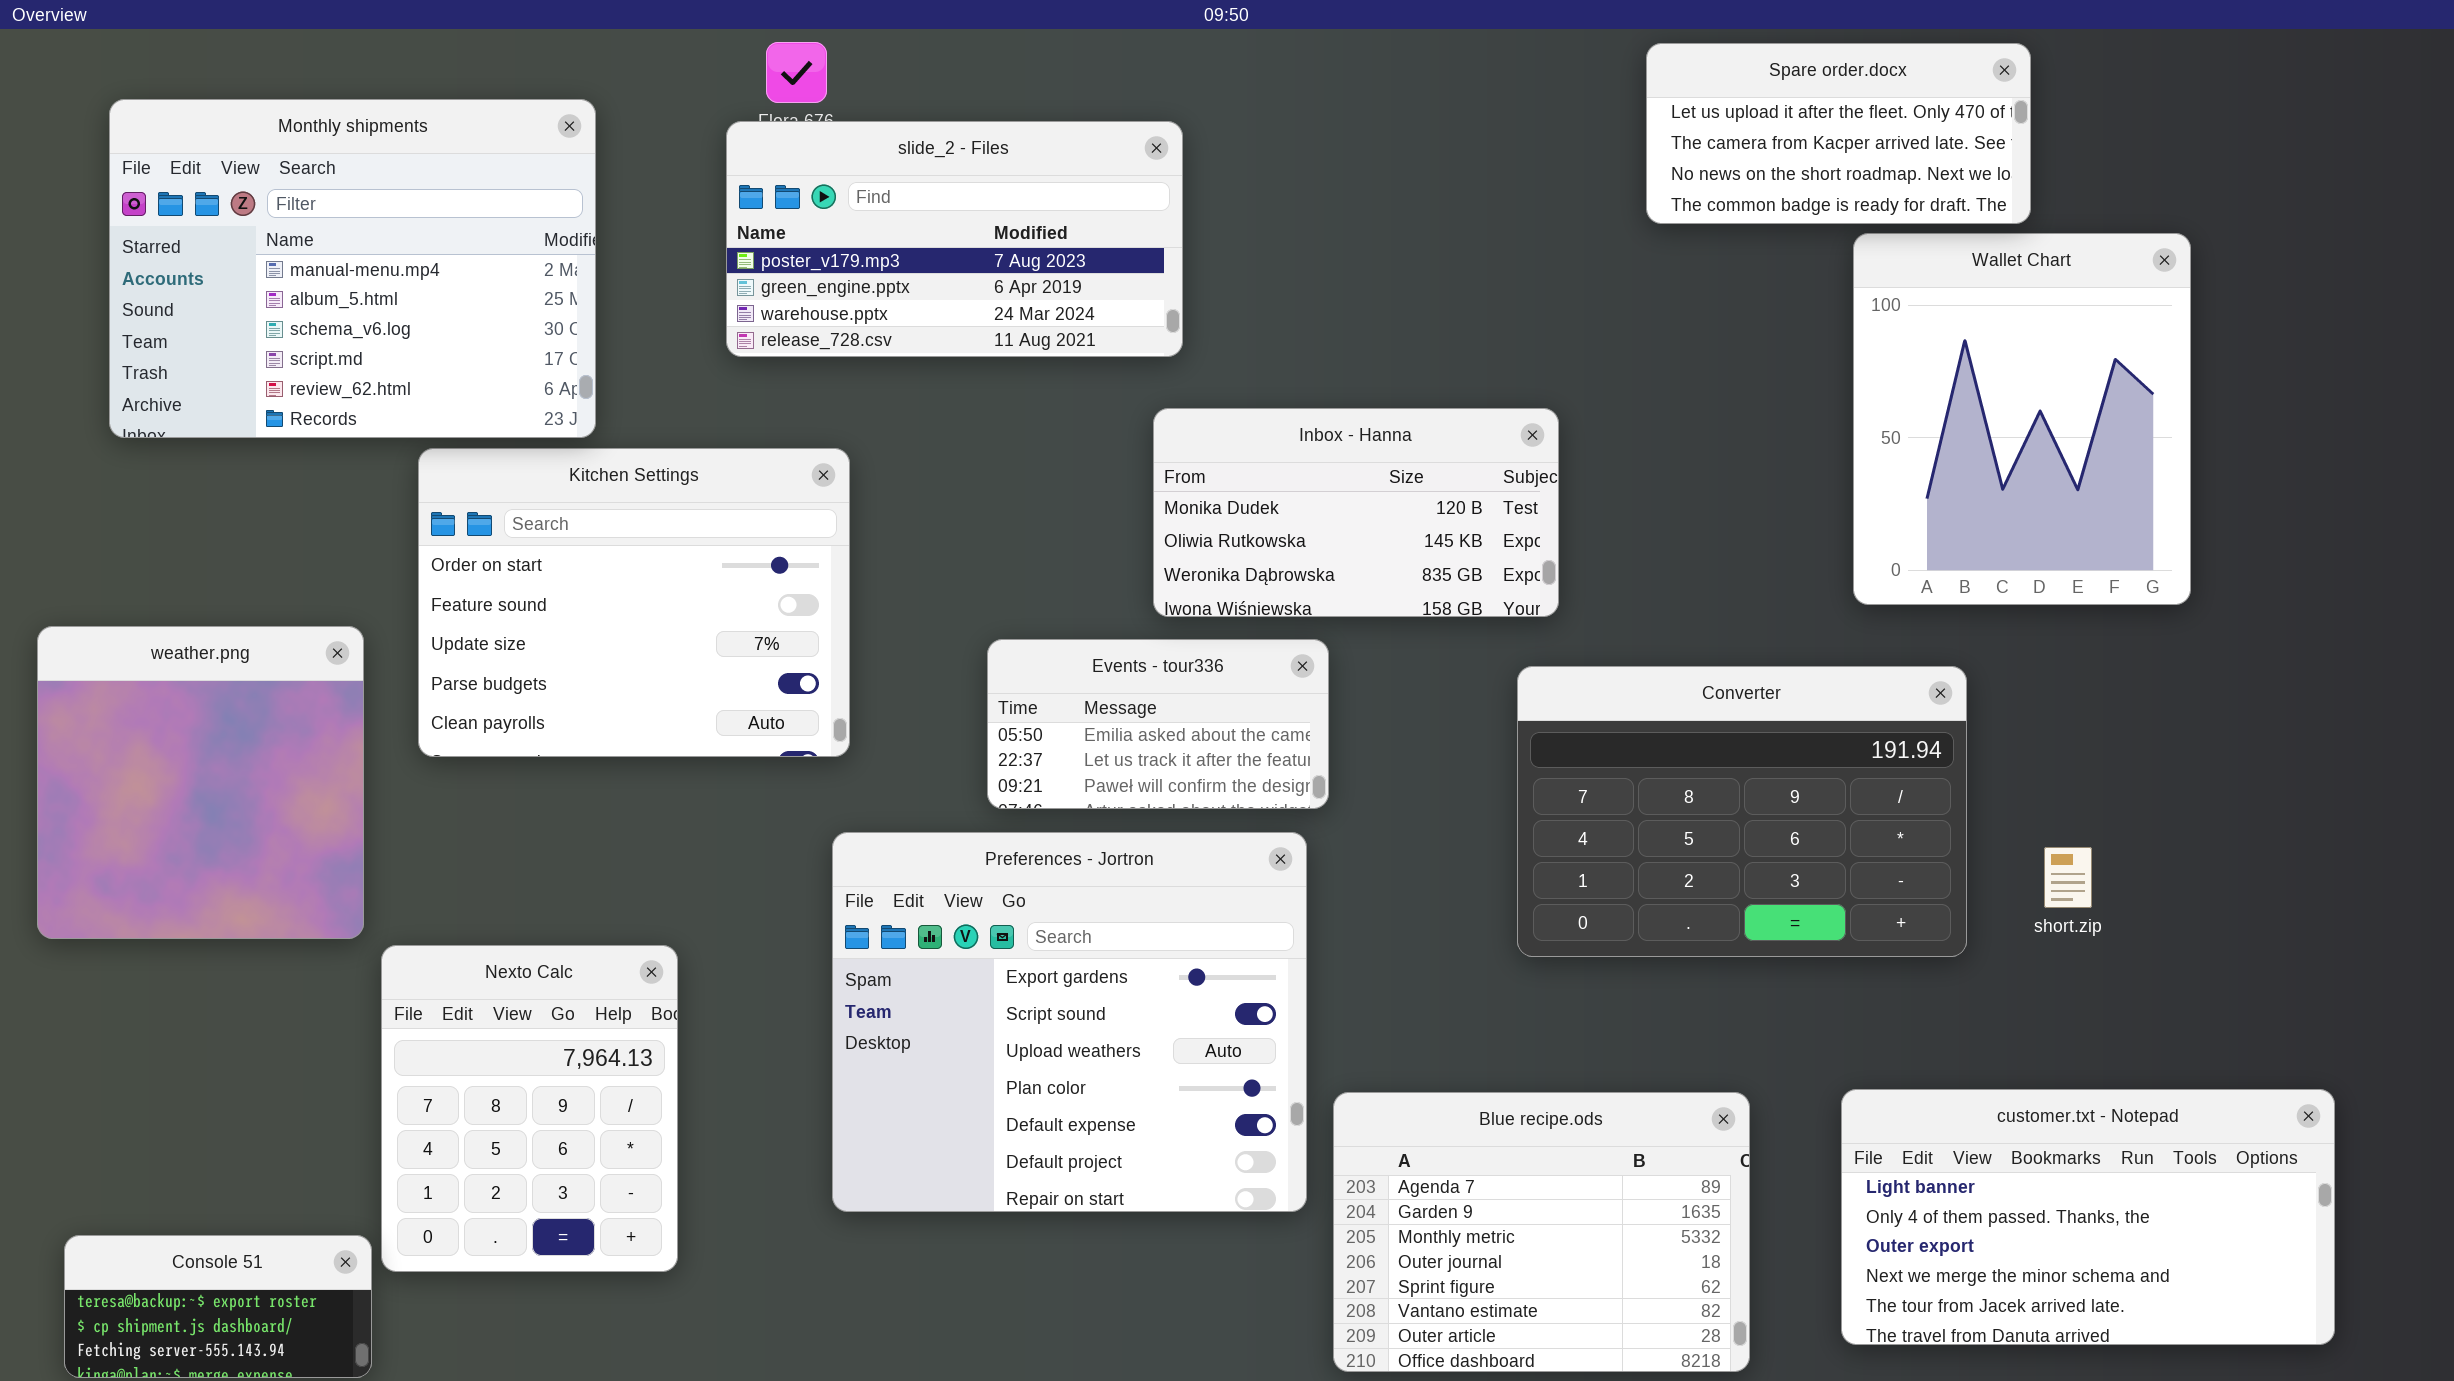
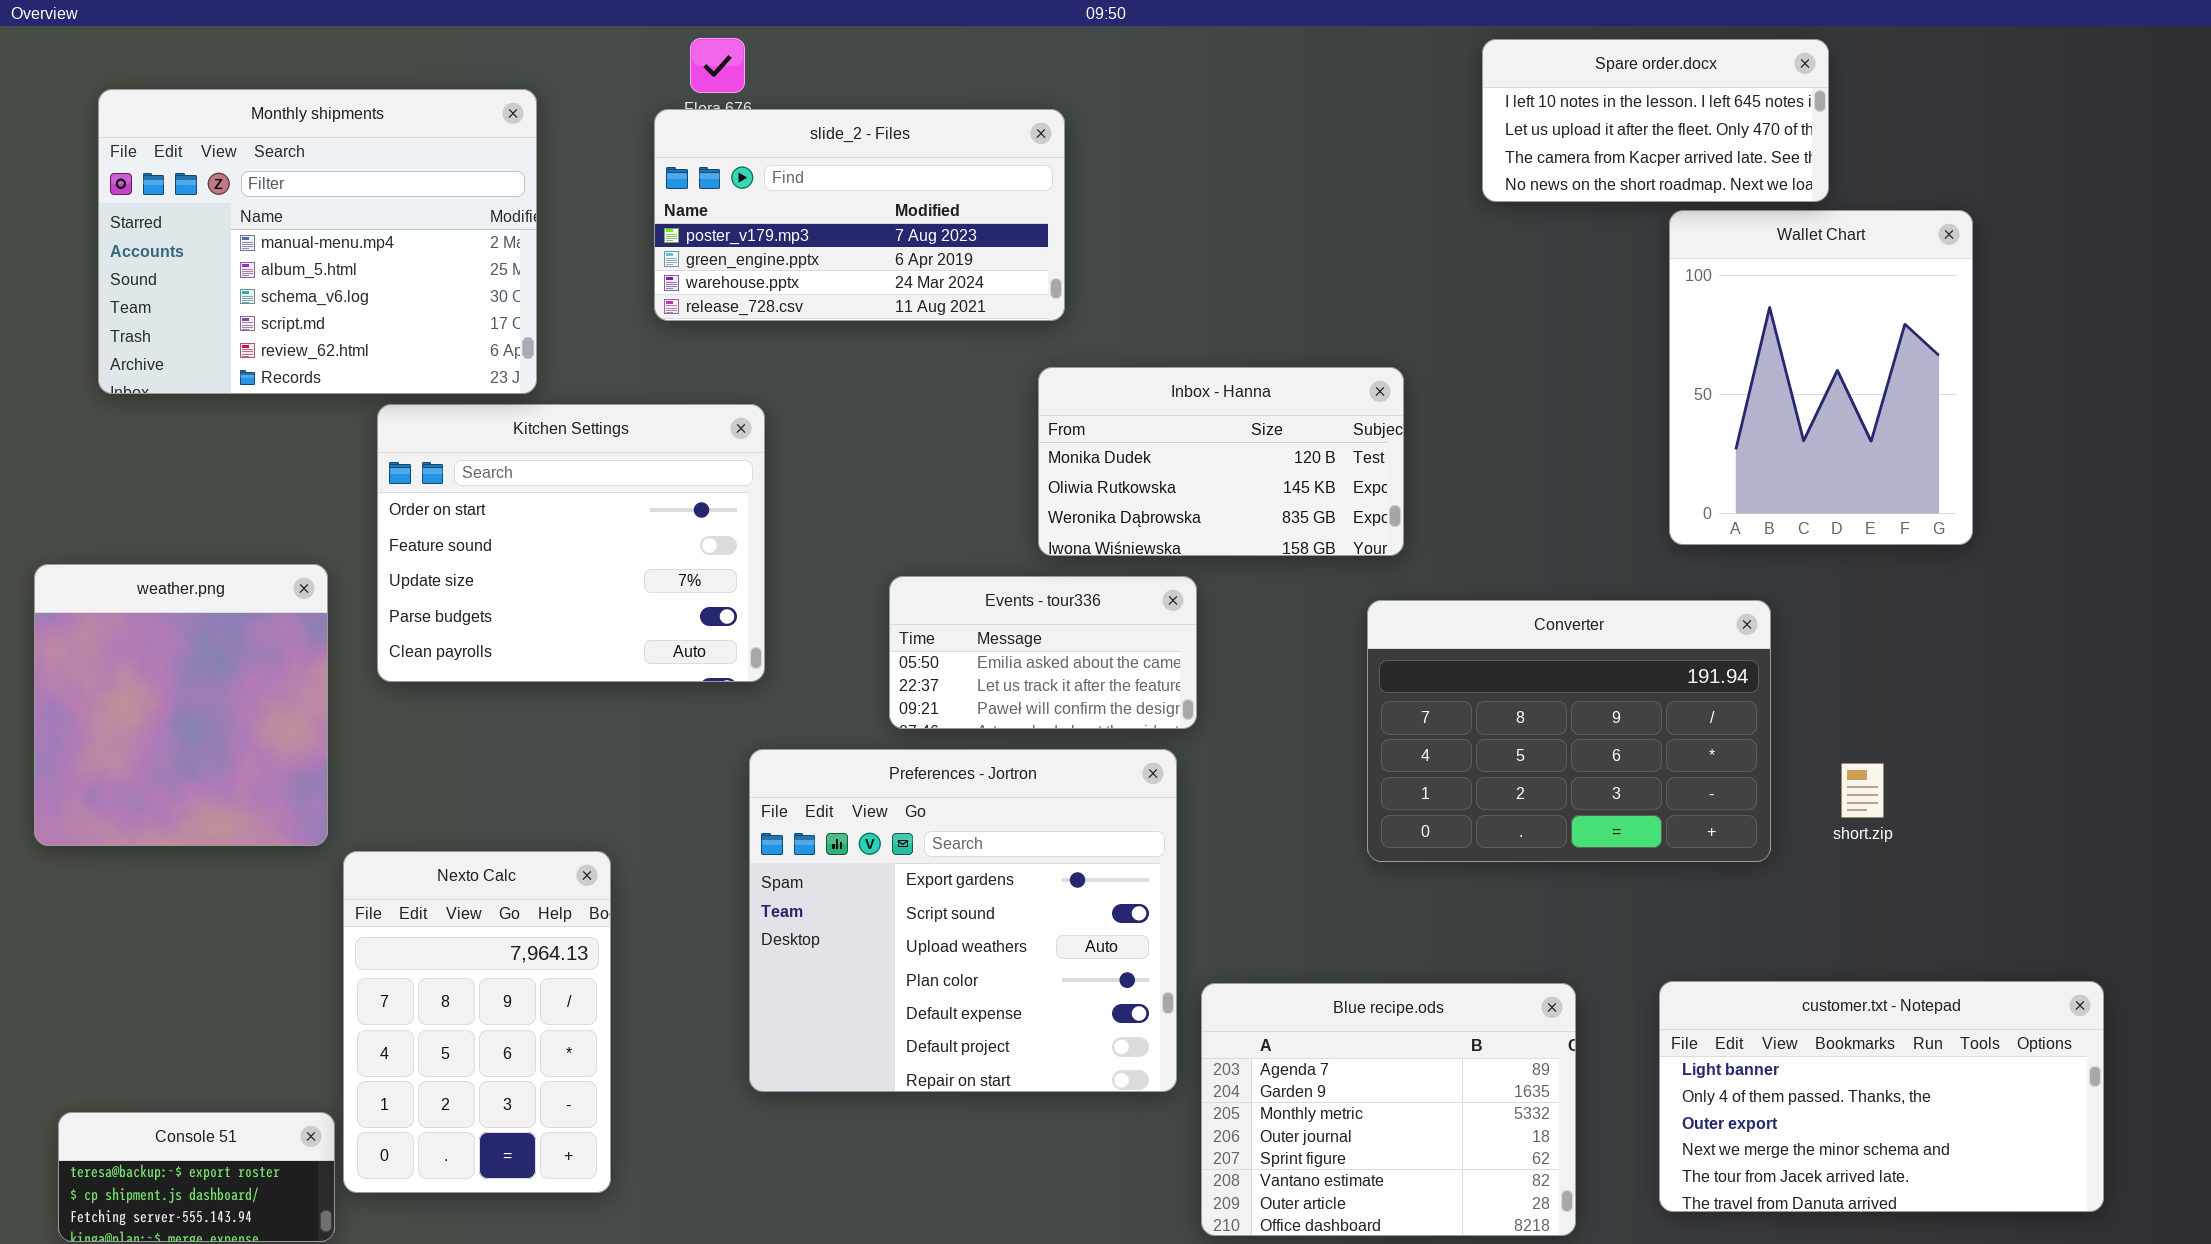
Spare order.docx: [1646,43,2031,224] -> [1482,39,1829,202], scrolled up 1 row
Nexto Calc: [381,945,678,1272] -> [343,851,611,1193], resized

